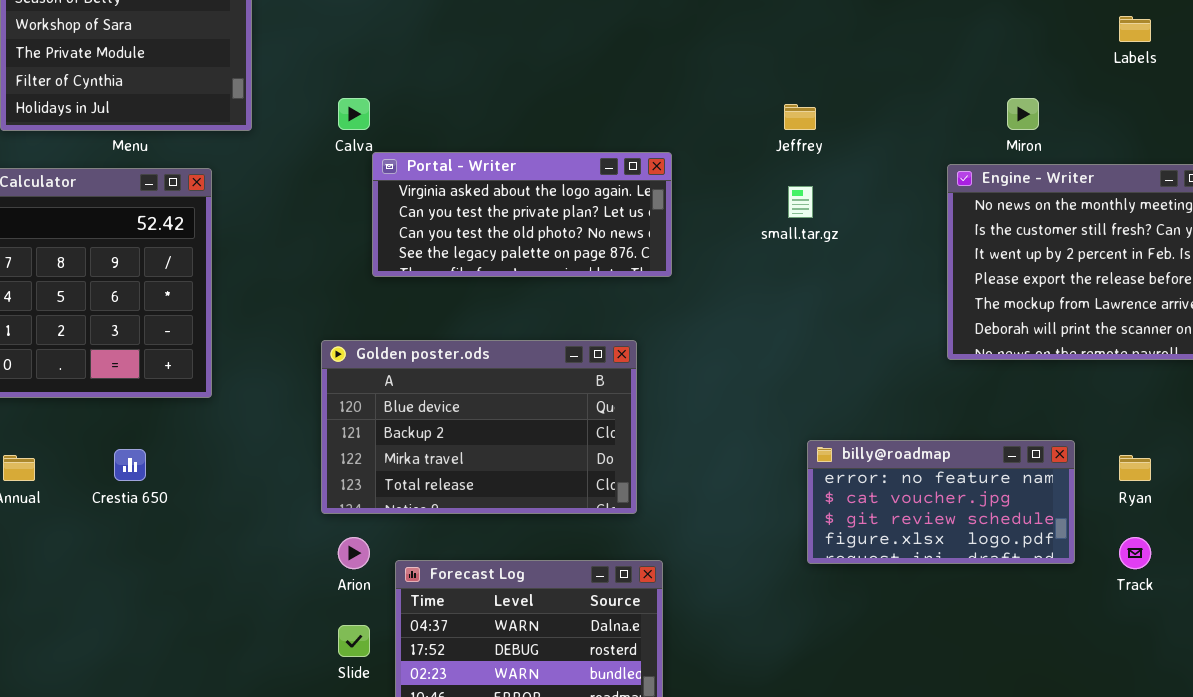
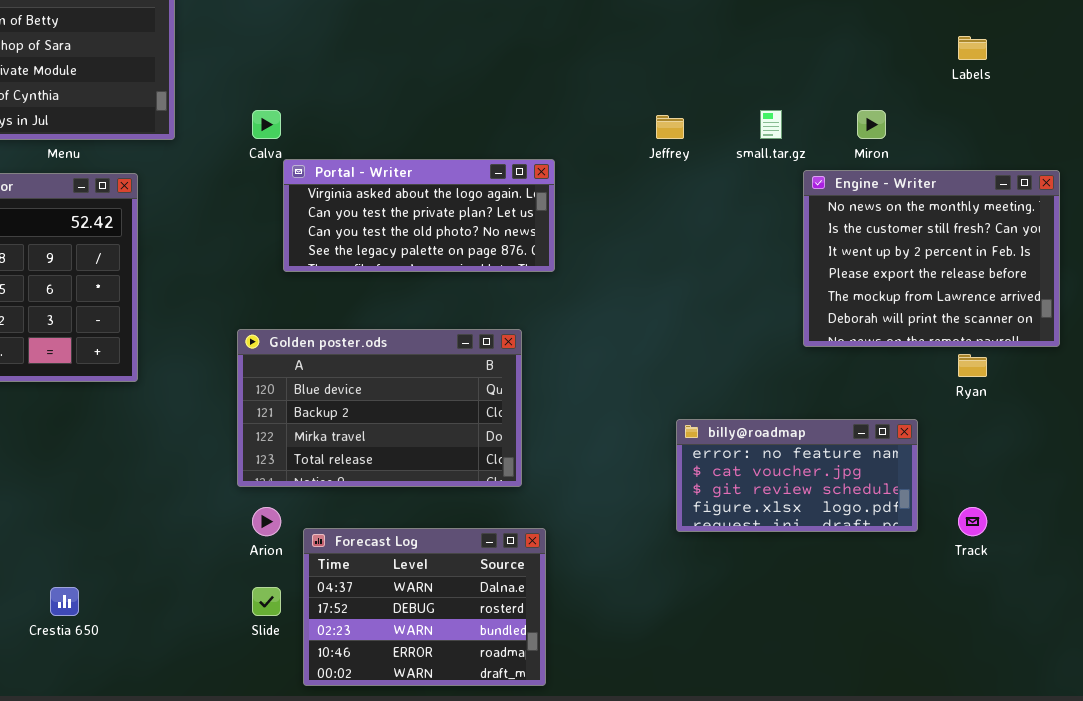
small.tar.gz: [788,186,813,218] -> [760,110,782,139], moved
Crestia 650: [114,449,146,481] -> [50,587,79,616], moved
Ryan: [1119,455,1151,481] -> [958,354,987,377], moved

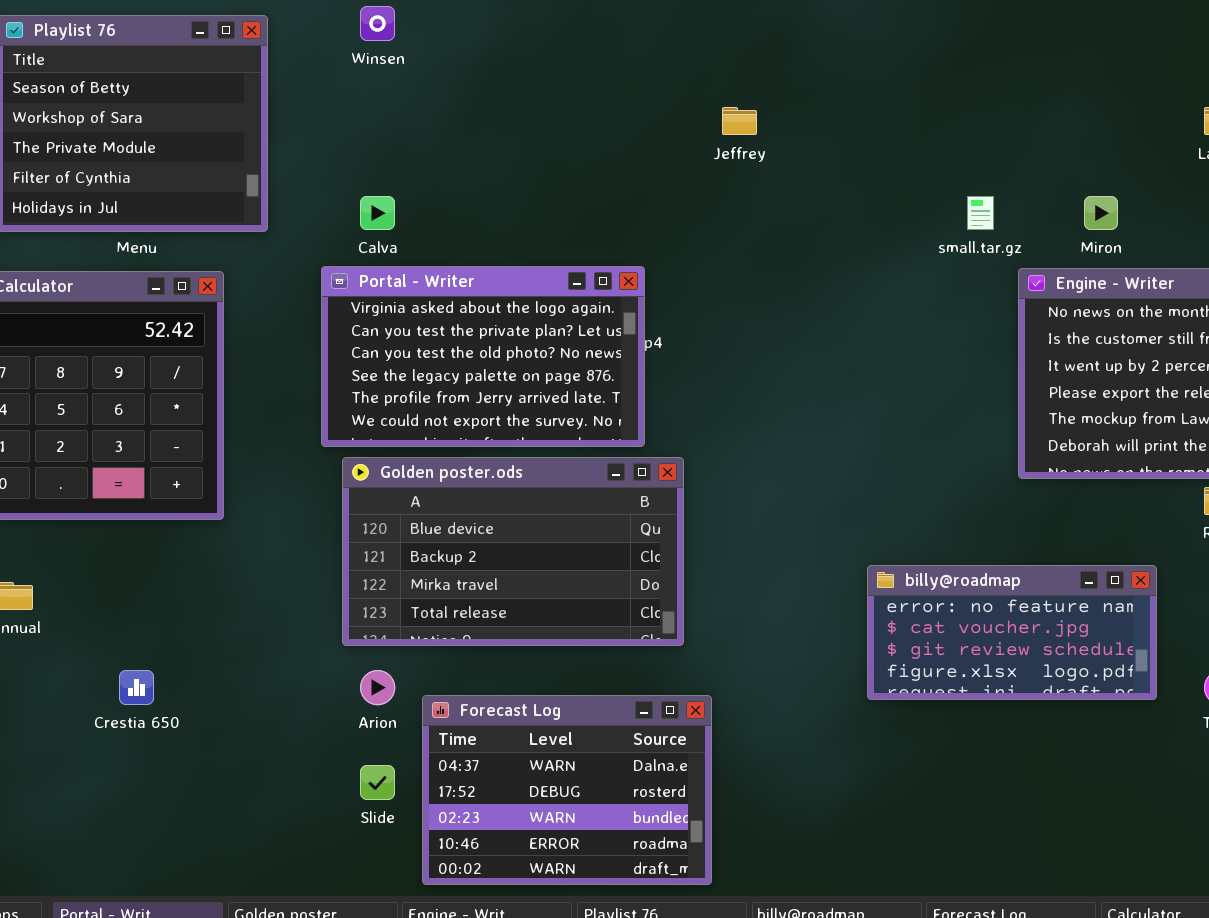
Jeffrey: [656,115,684,139] -> [722,107,757,135], moved
Portal - Writer: [283,159,555,272] -> [321,266,645,447], moved, resized
Crestia 650: [50,587,79,616] -> [119,670,154,705], moved

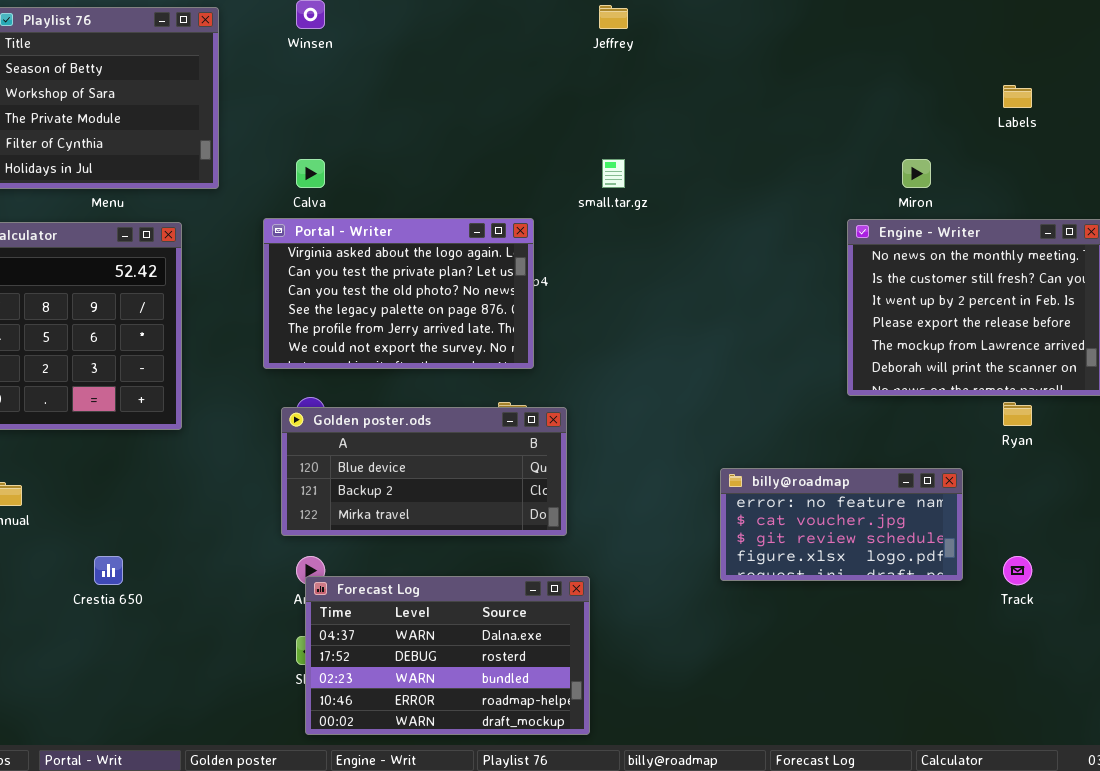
Jeffrey: [722,107,757,135] -> [599,5,628,29], moved
small.tar.gz: [967,196,994,230] -> [602,159,625,188], moved
Golden poster.ods: [342,457,684,646] -> [281,407,567,536], resized
Forecast Log: [422,695,712,885] -> [305,576,590,735], resized

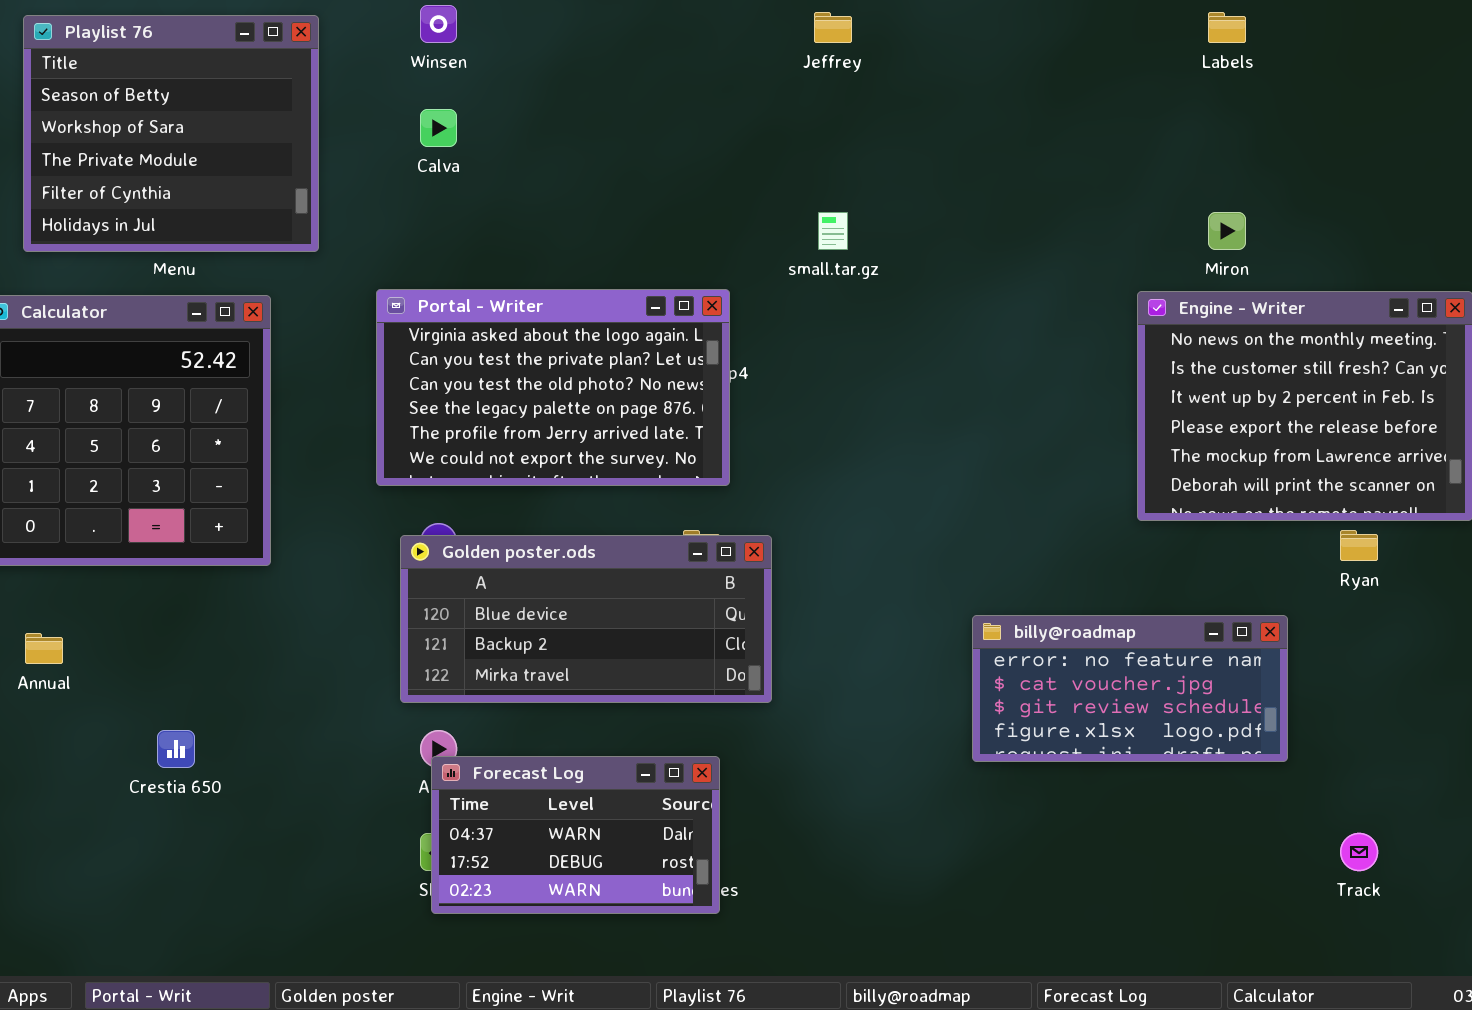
Labels: [1003,85,1032,108] -> [1208,12,1246,43], moved
Calva: [296,159,325,188] -> [420,109,457,147], moved
Track: [1003,556,1032,585] -> [1340,833,1378,871], moved
Forecast Log: [305,576,590,735] -> [431,756,720,914], resized

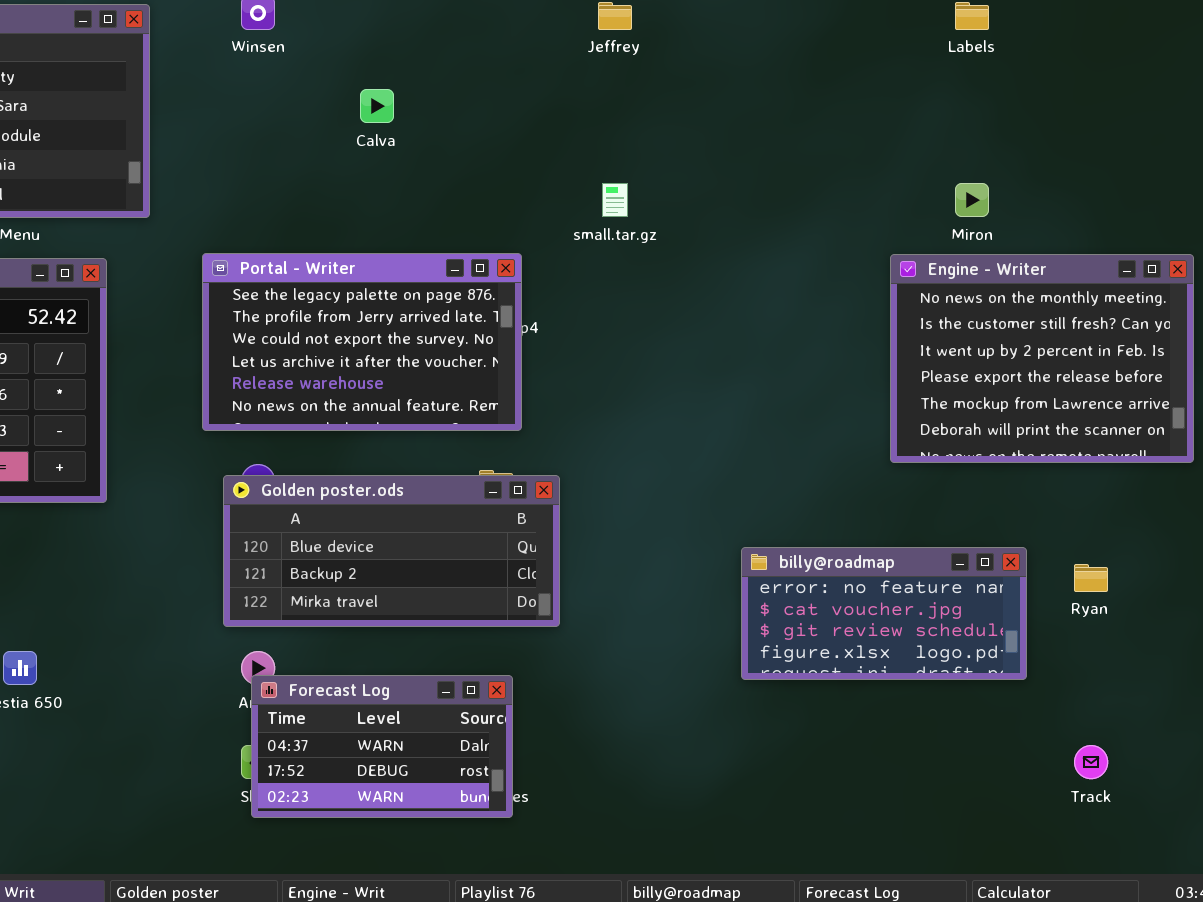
Calva: [420,109,457,147] -> [360,89,394,123], moved
Portal - Writer: [376,289,730,486] -> [202,253,522,431], scrolled down 3 rows
Ryan: [1340,530,1378,561] -> [1074,564,1108,592], moved

